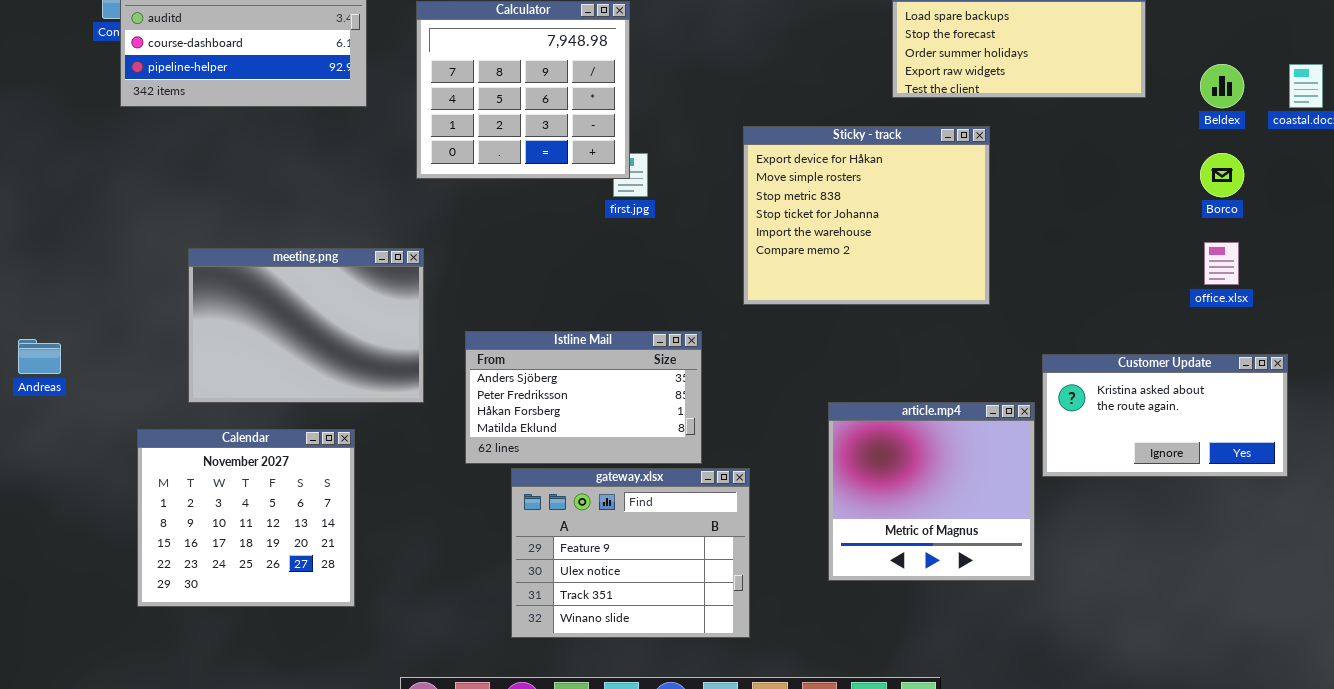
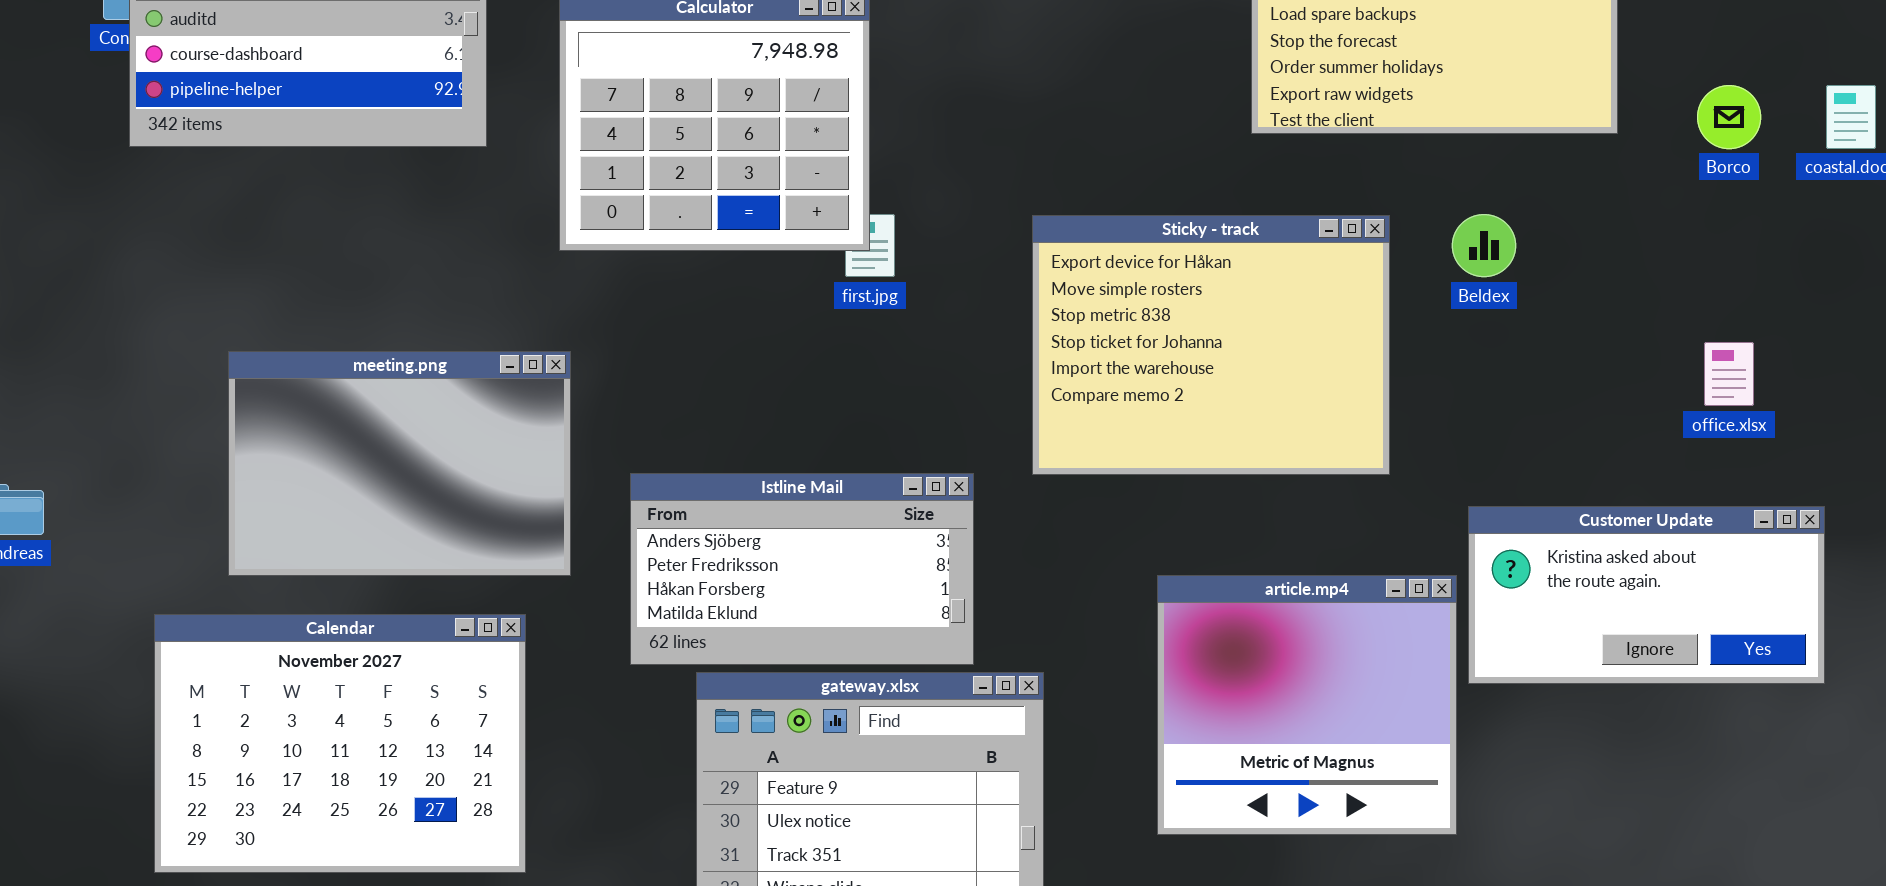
Beldex: [1200,64,1244,108] -> [1452,214,1516,277], moved
Sticky - track: [743,126,990,305] -> [1032,215,1390,475], moved
Borco: [1200,153,1244,197] -> [1697,85,1761,149], moved
Calendar: [137,429,355,607] -> [154,614,526,873], resized

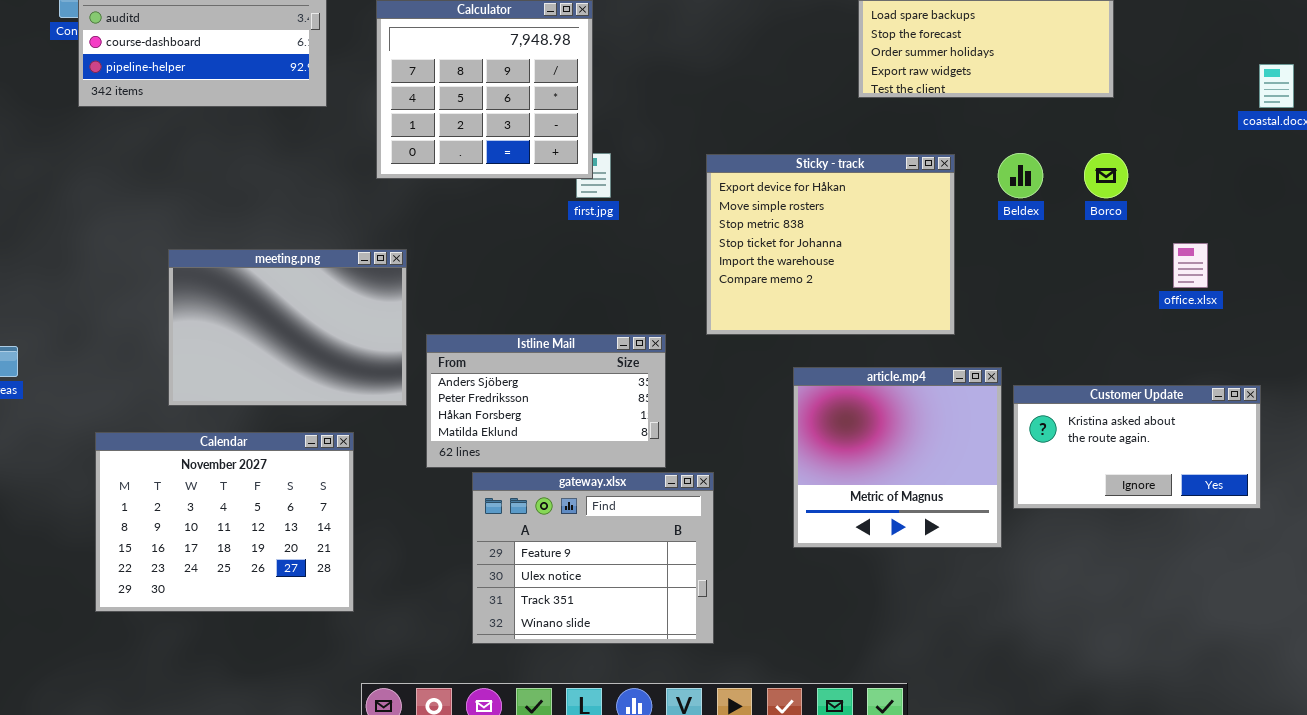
Borco: [1697,85,1761,149] -> [1084,153,1128,198], moved
meeting.png: [228,351,571,576] -> [168,249,407,406], moved
Customer Update: [1468,506,1825,684] -> [1013,385,1261,509], moved
article.mp4: [1157,575,1457,835] -> [793,367,1002,548], moved

